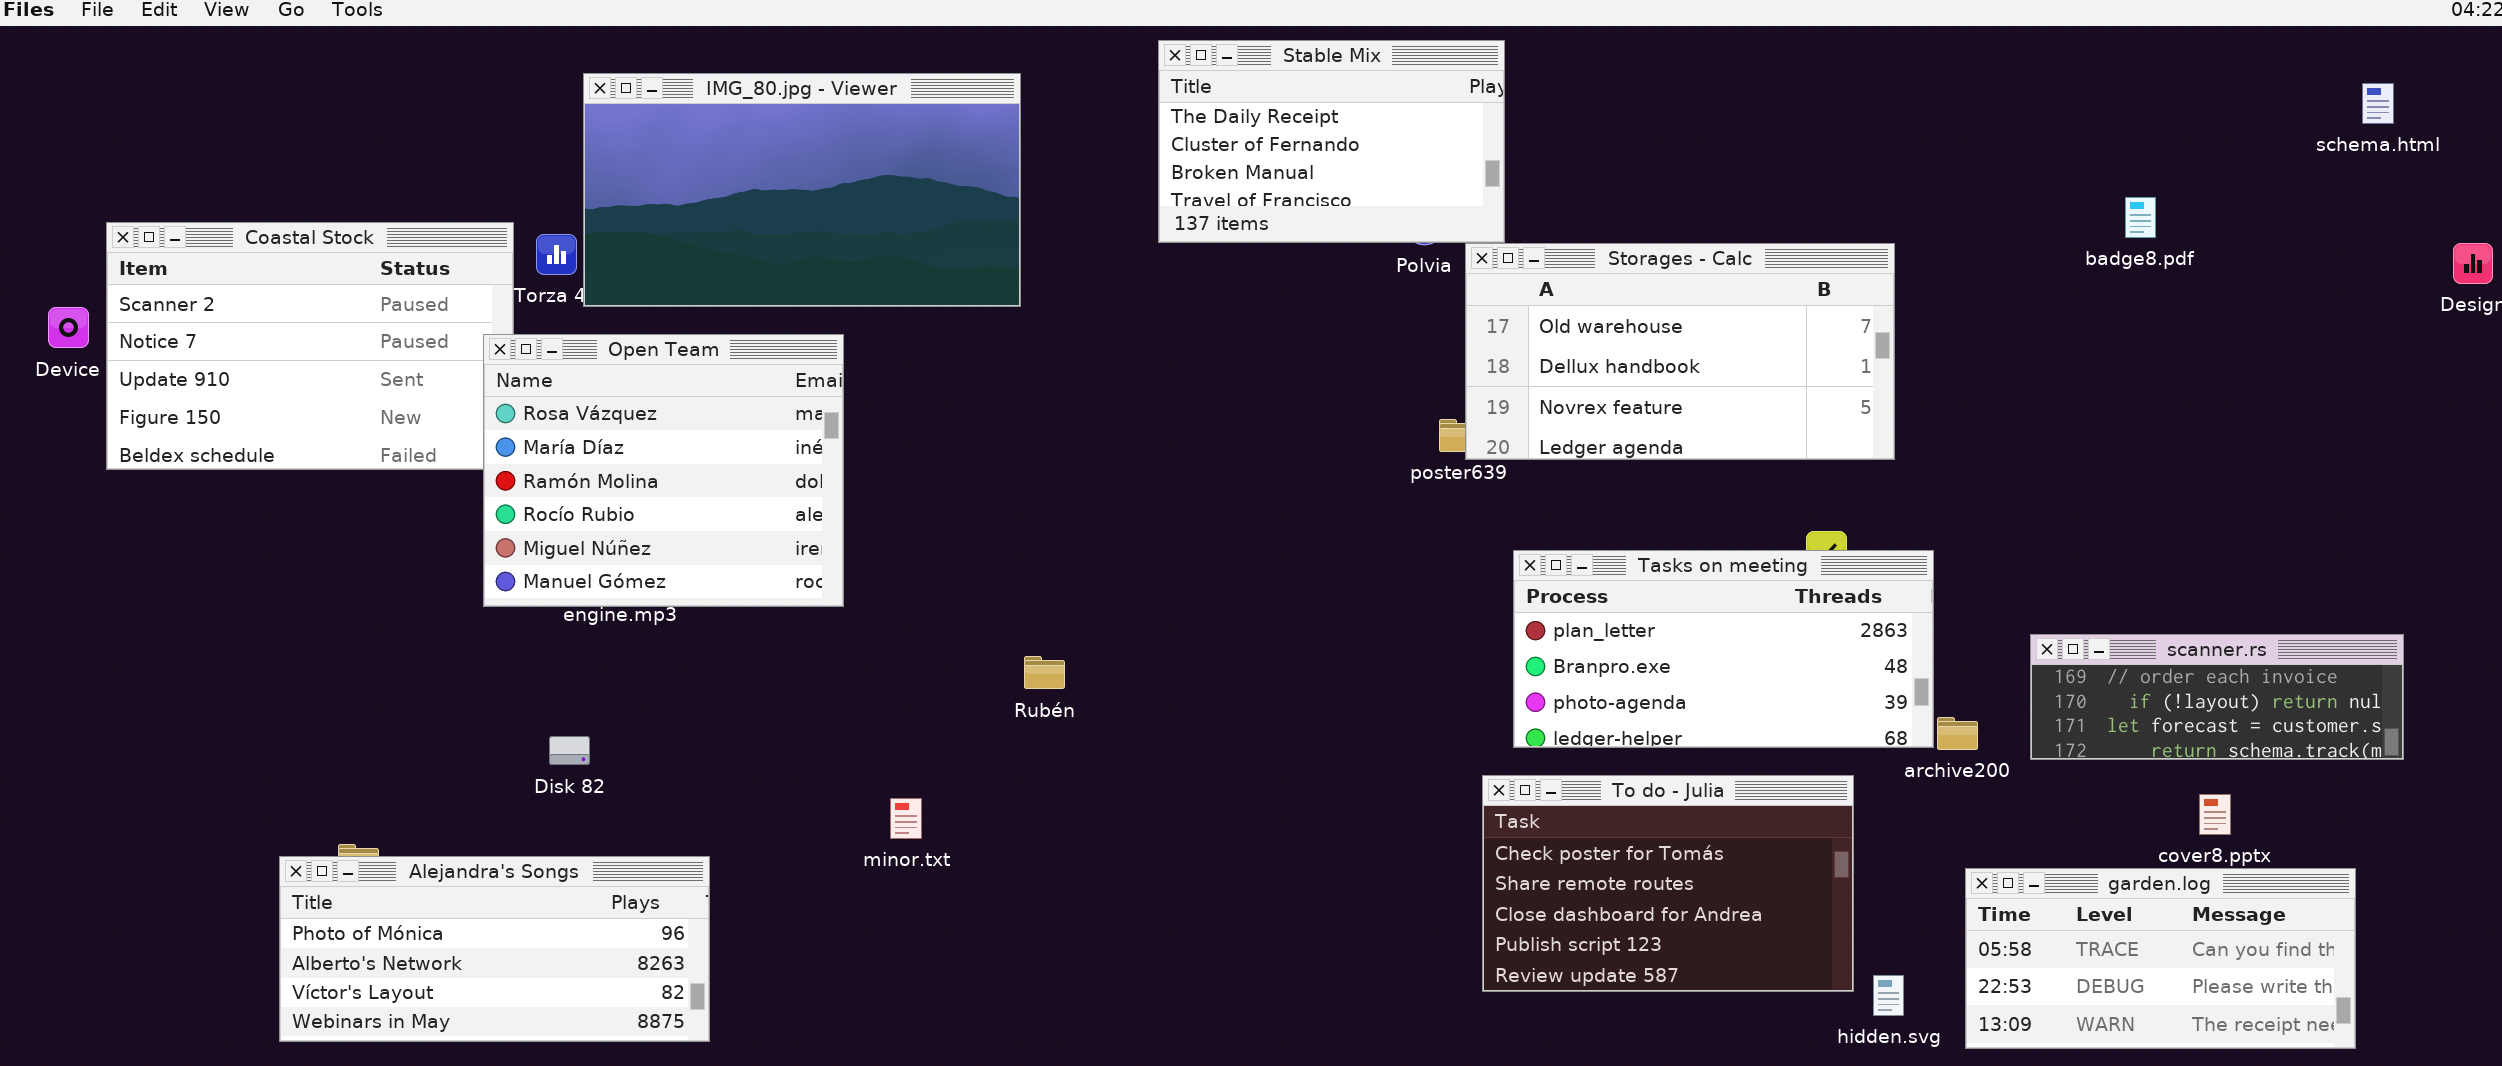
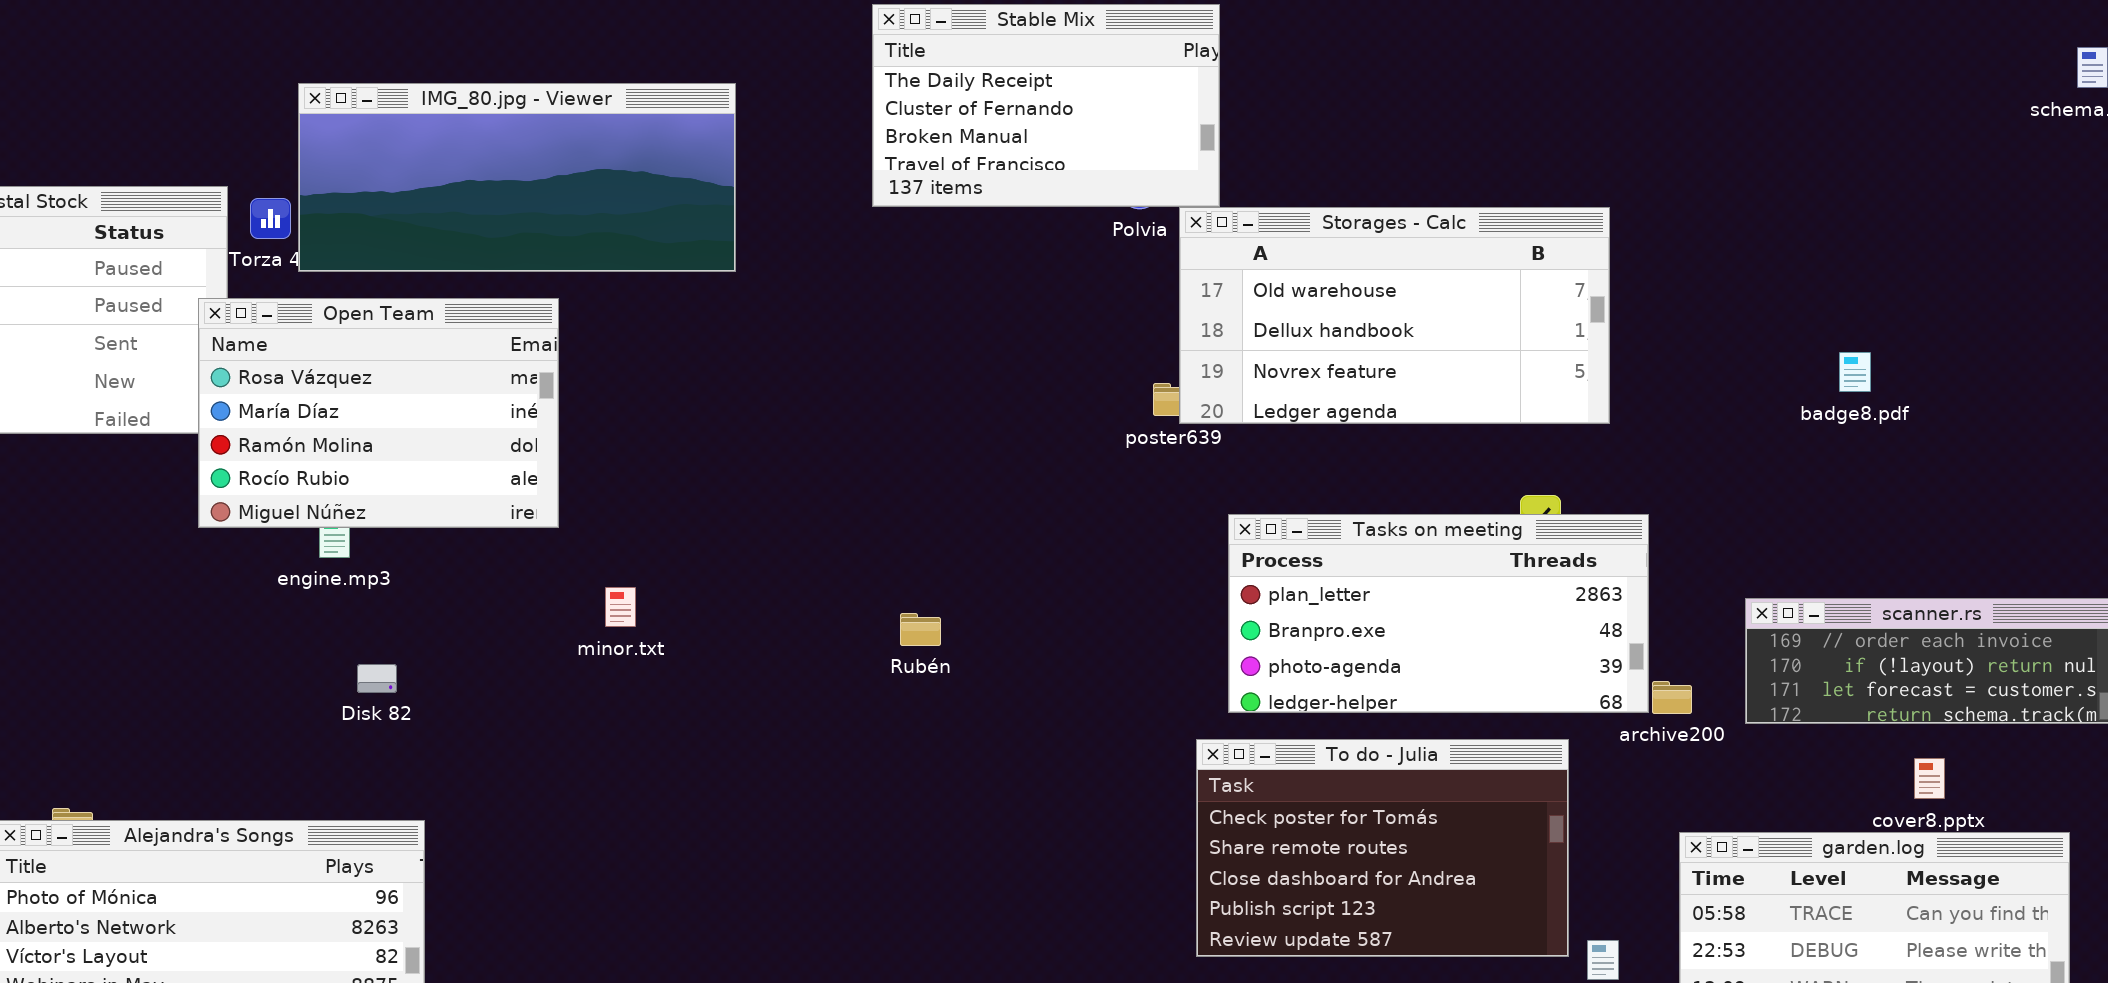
IMG_80.jpg - Viewer: [583,73,1021,307] -> [298,83,736,272], resized
badge8.pdf: [2125,197,2156,238] -> [1839,352,1871,392], moved
Open Team: [483,334,844,607] -> [198,298,559,528], resized
Rubén: [1024,656,1065,689] -> [900,613,941,646], moved
Disk 82: [549,736,590,765] -> [357,664,397,693], moved
minor.txt: [890,798,922,839] -> [605,587,636,627], moved

